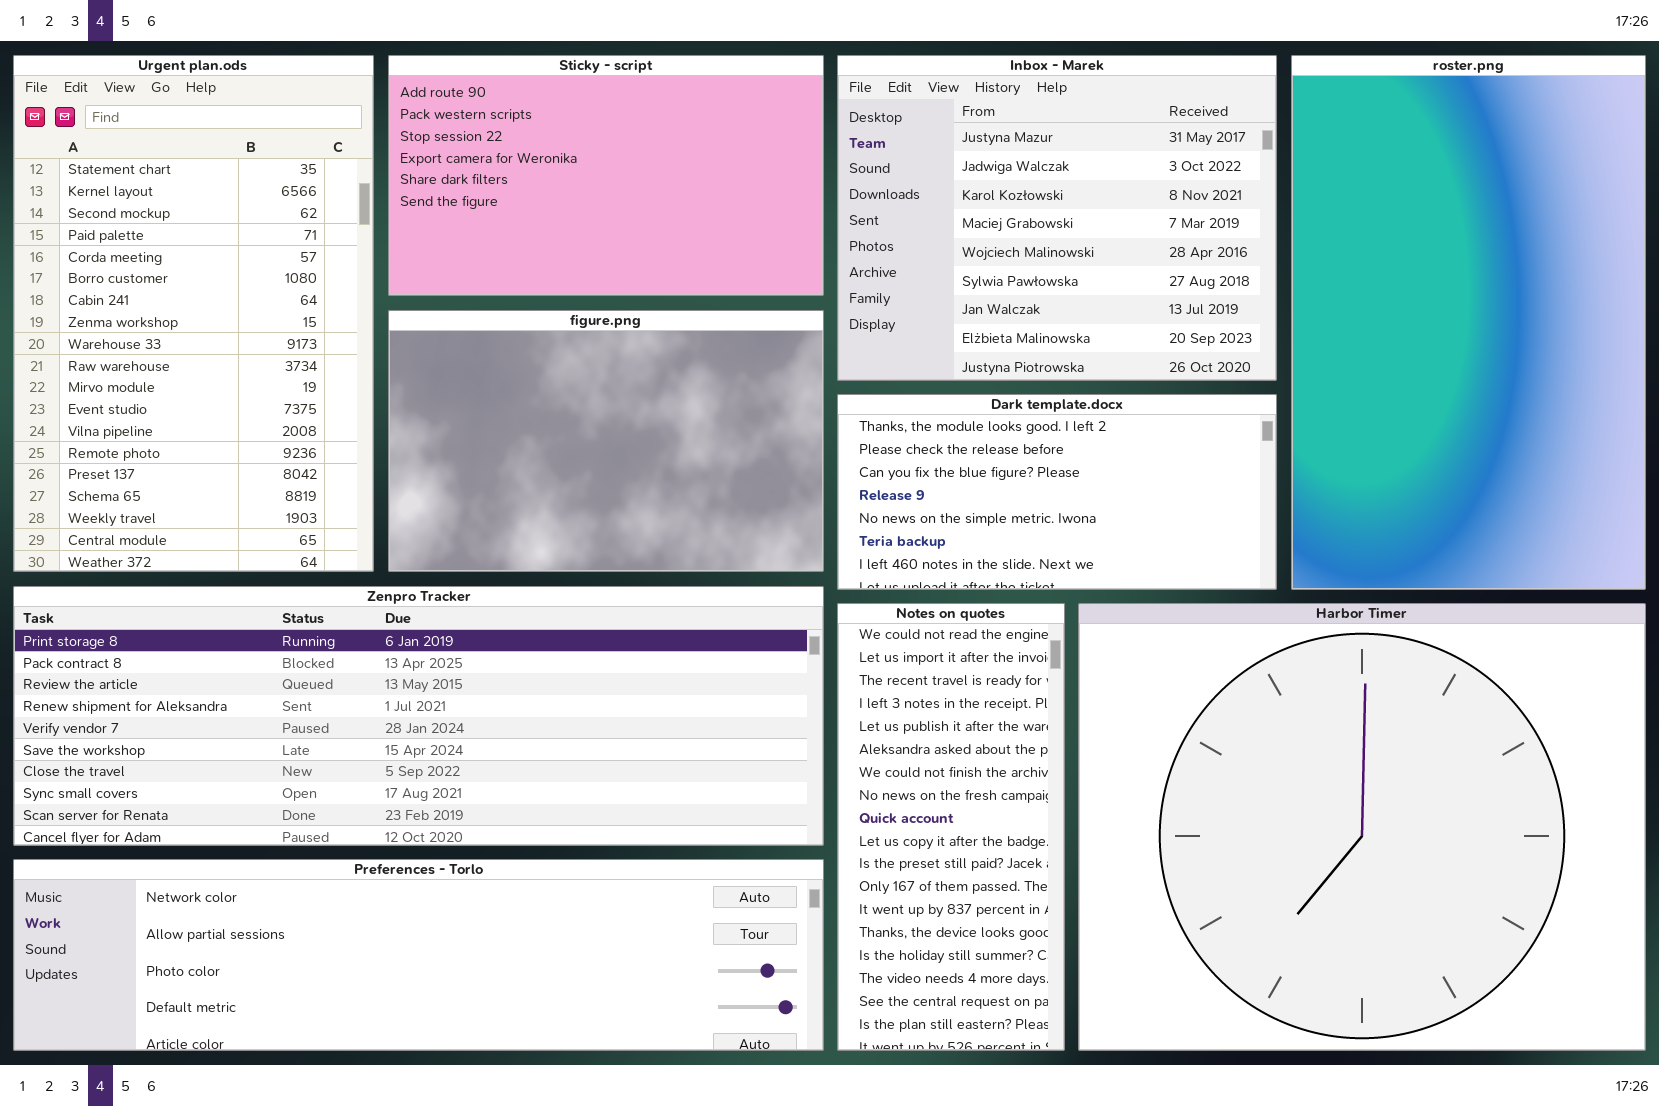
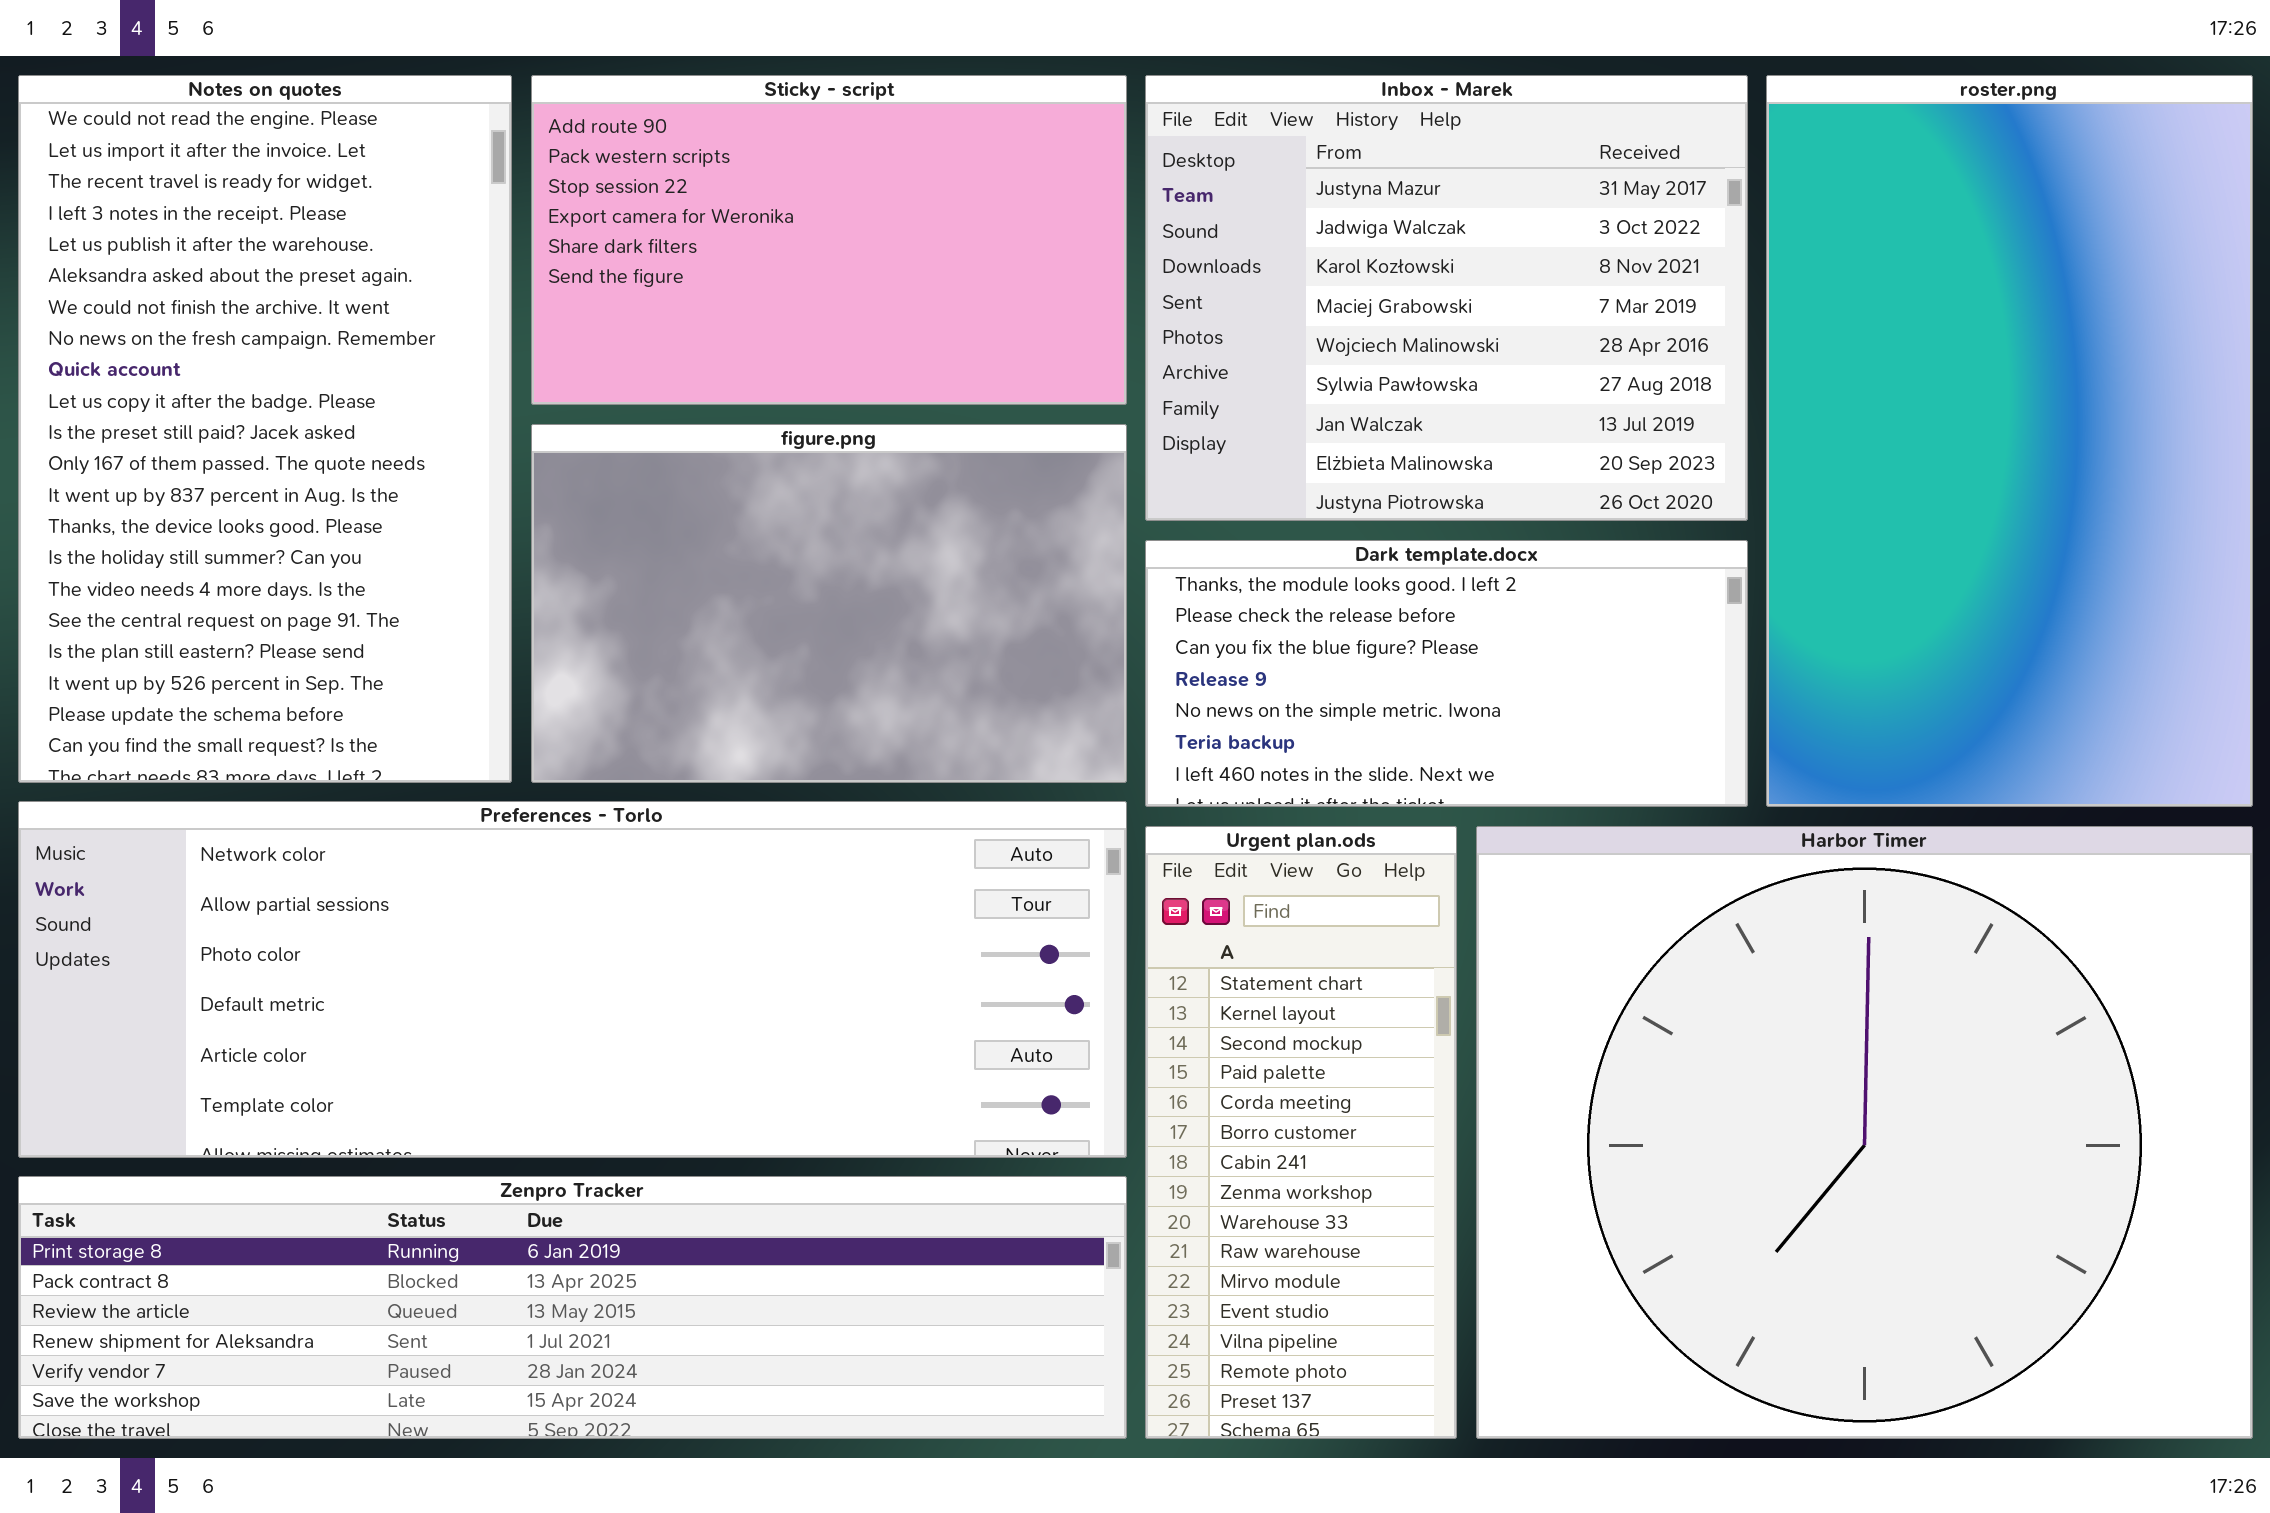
Urgent plan.ods: [13,55,374,572] -> [1145,826,1457,1439], moved, resized
Zenpro Tracker: [13,586,824,846] -> [18,1176,1127,1439], moved, resized
Notes on quotes: [837,603,1065,1051] -> [18,75,512,783], moved, resized
Preferences - Torlo: [13,859,824,1051] -> [18,801,1127,1158], moved, resized

